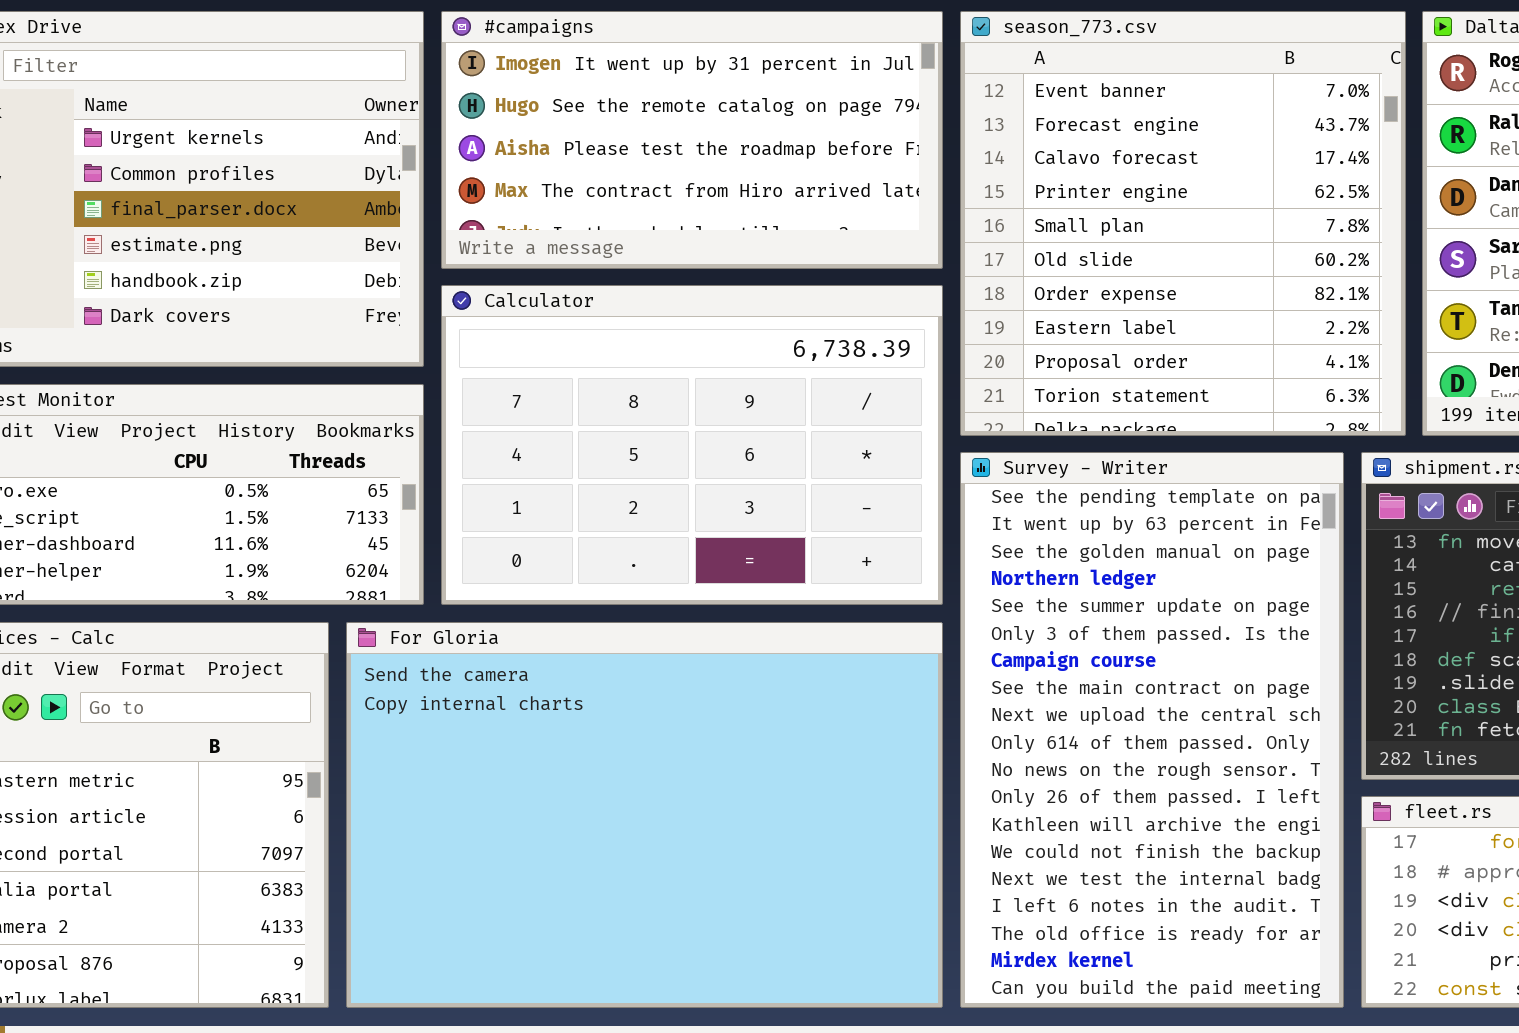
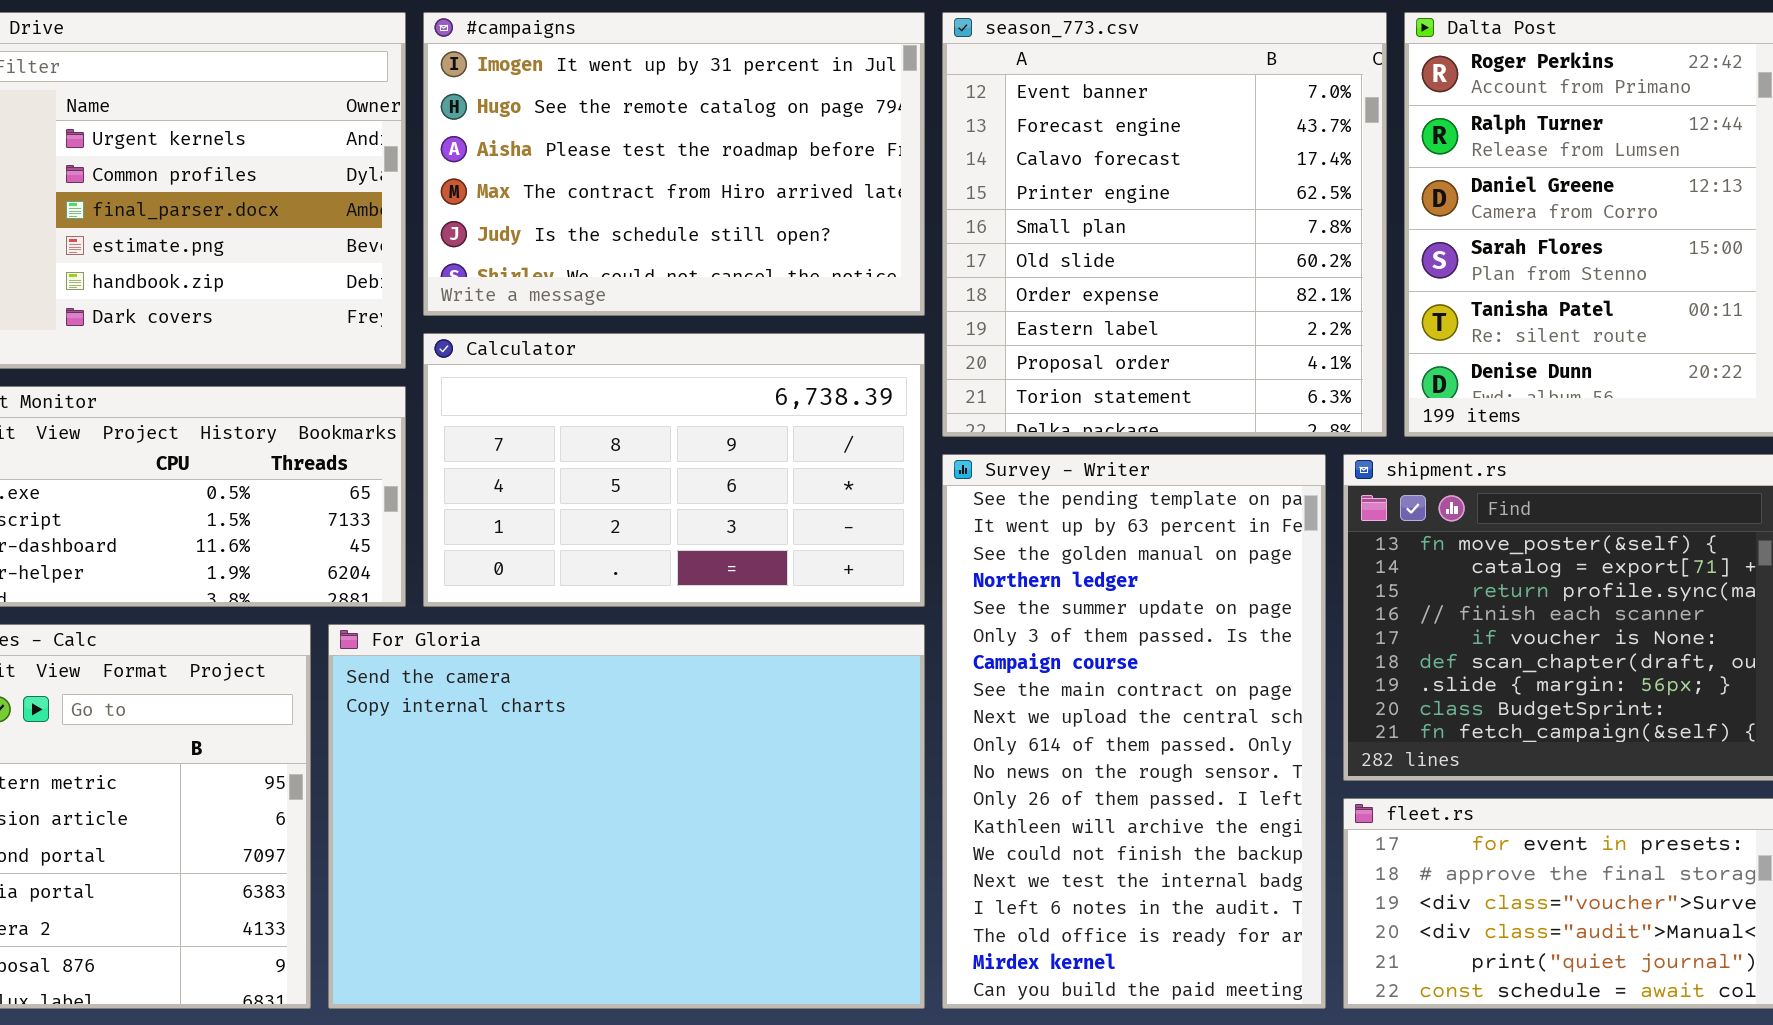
#campaigns: [441,11,943,269] -> [423,12,925,316], resized
Calculator: [441,285,943,605] -> [423,333,925,607], resized

